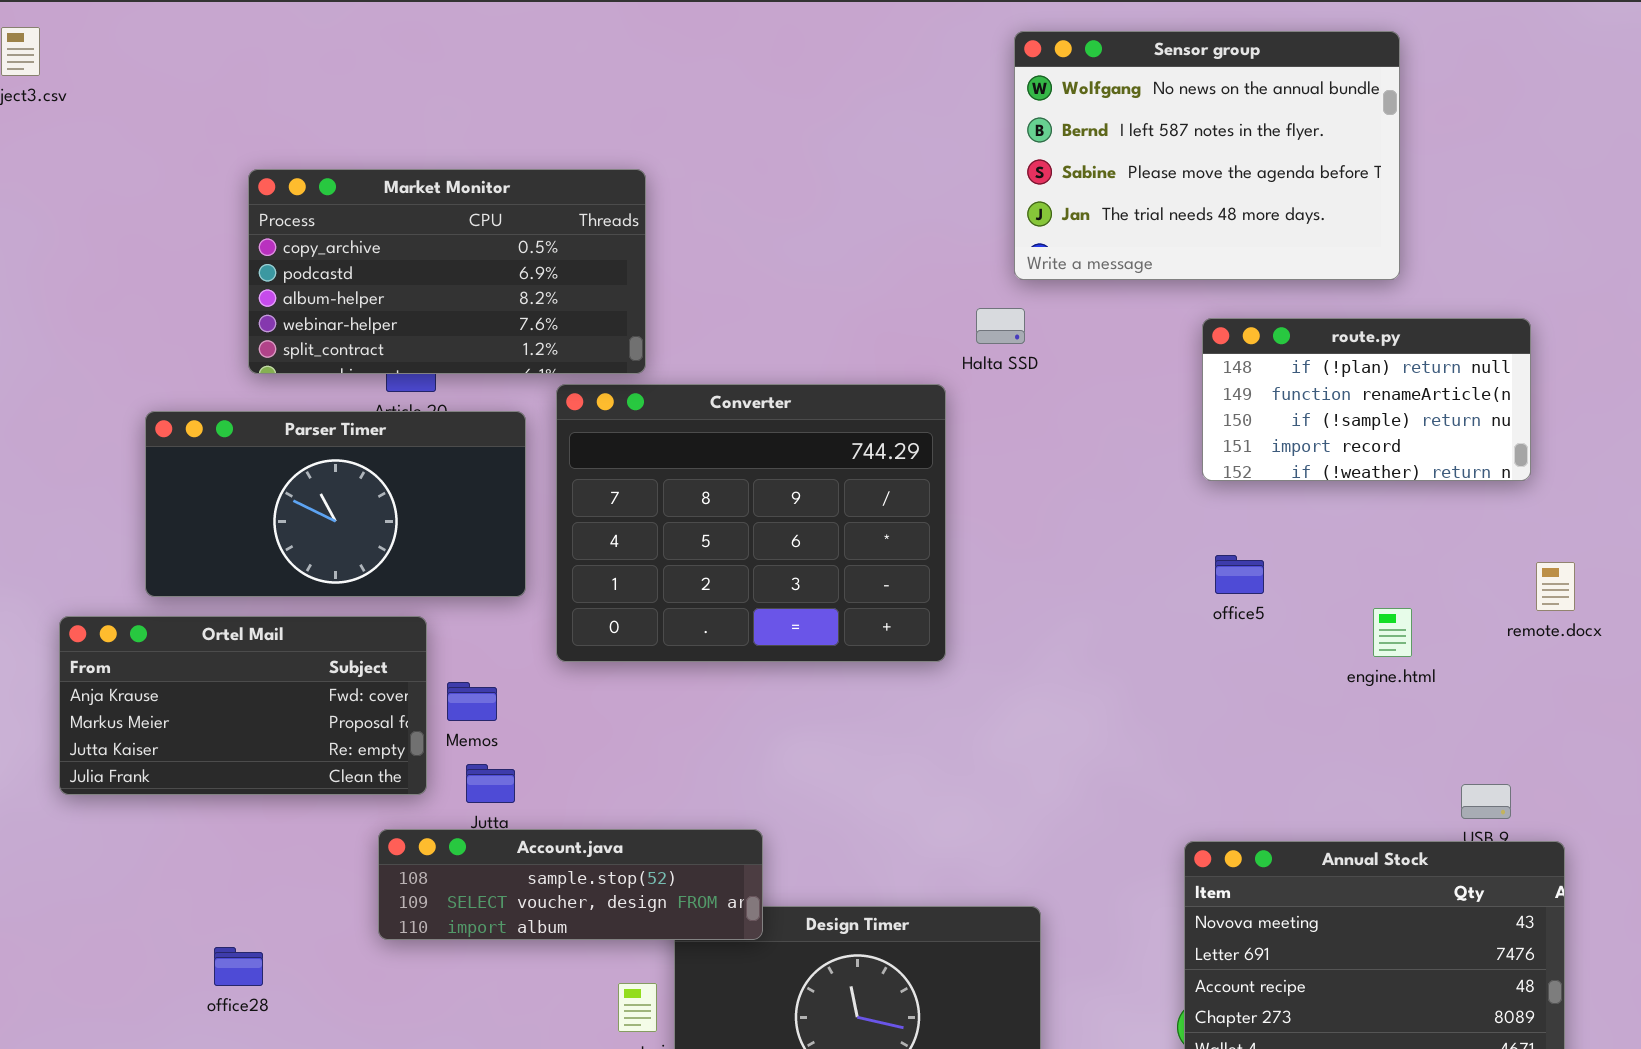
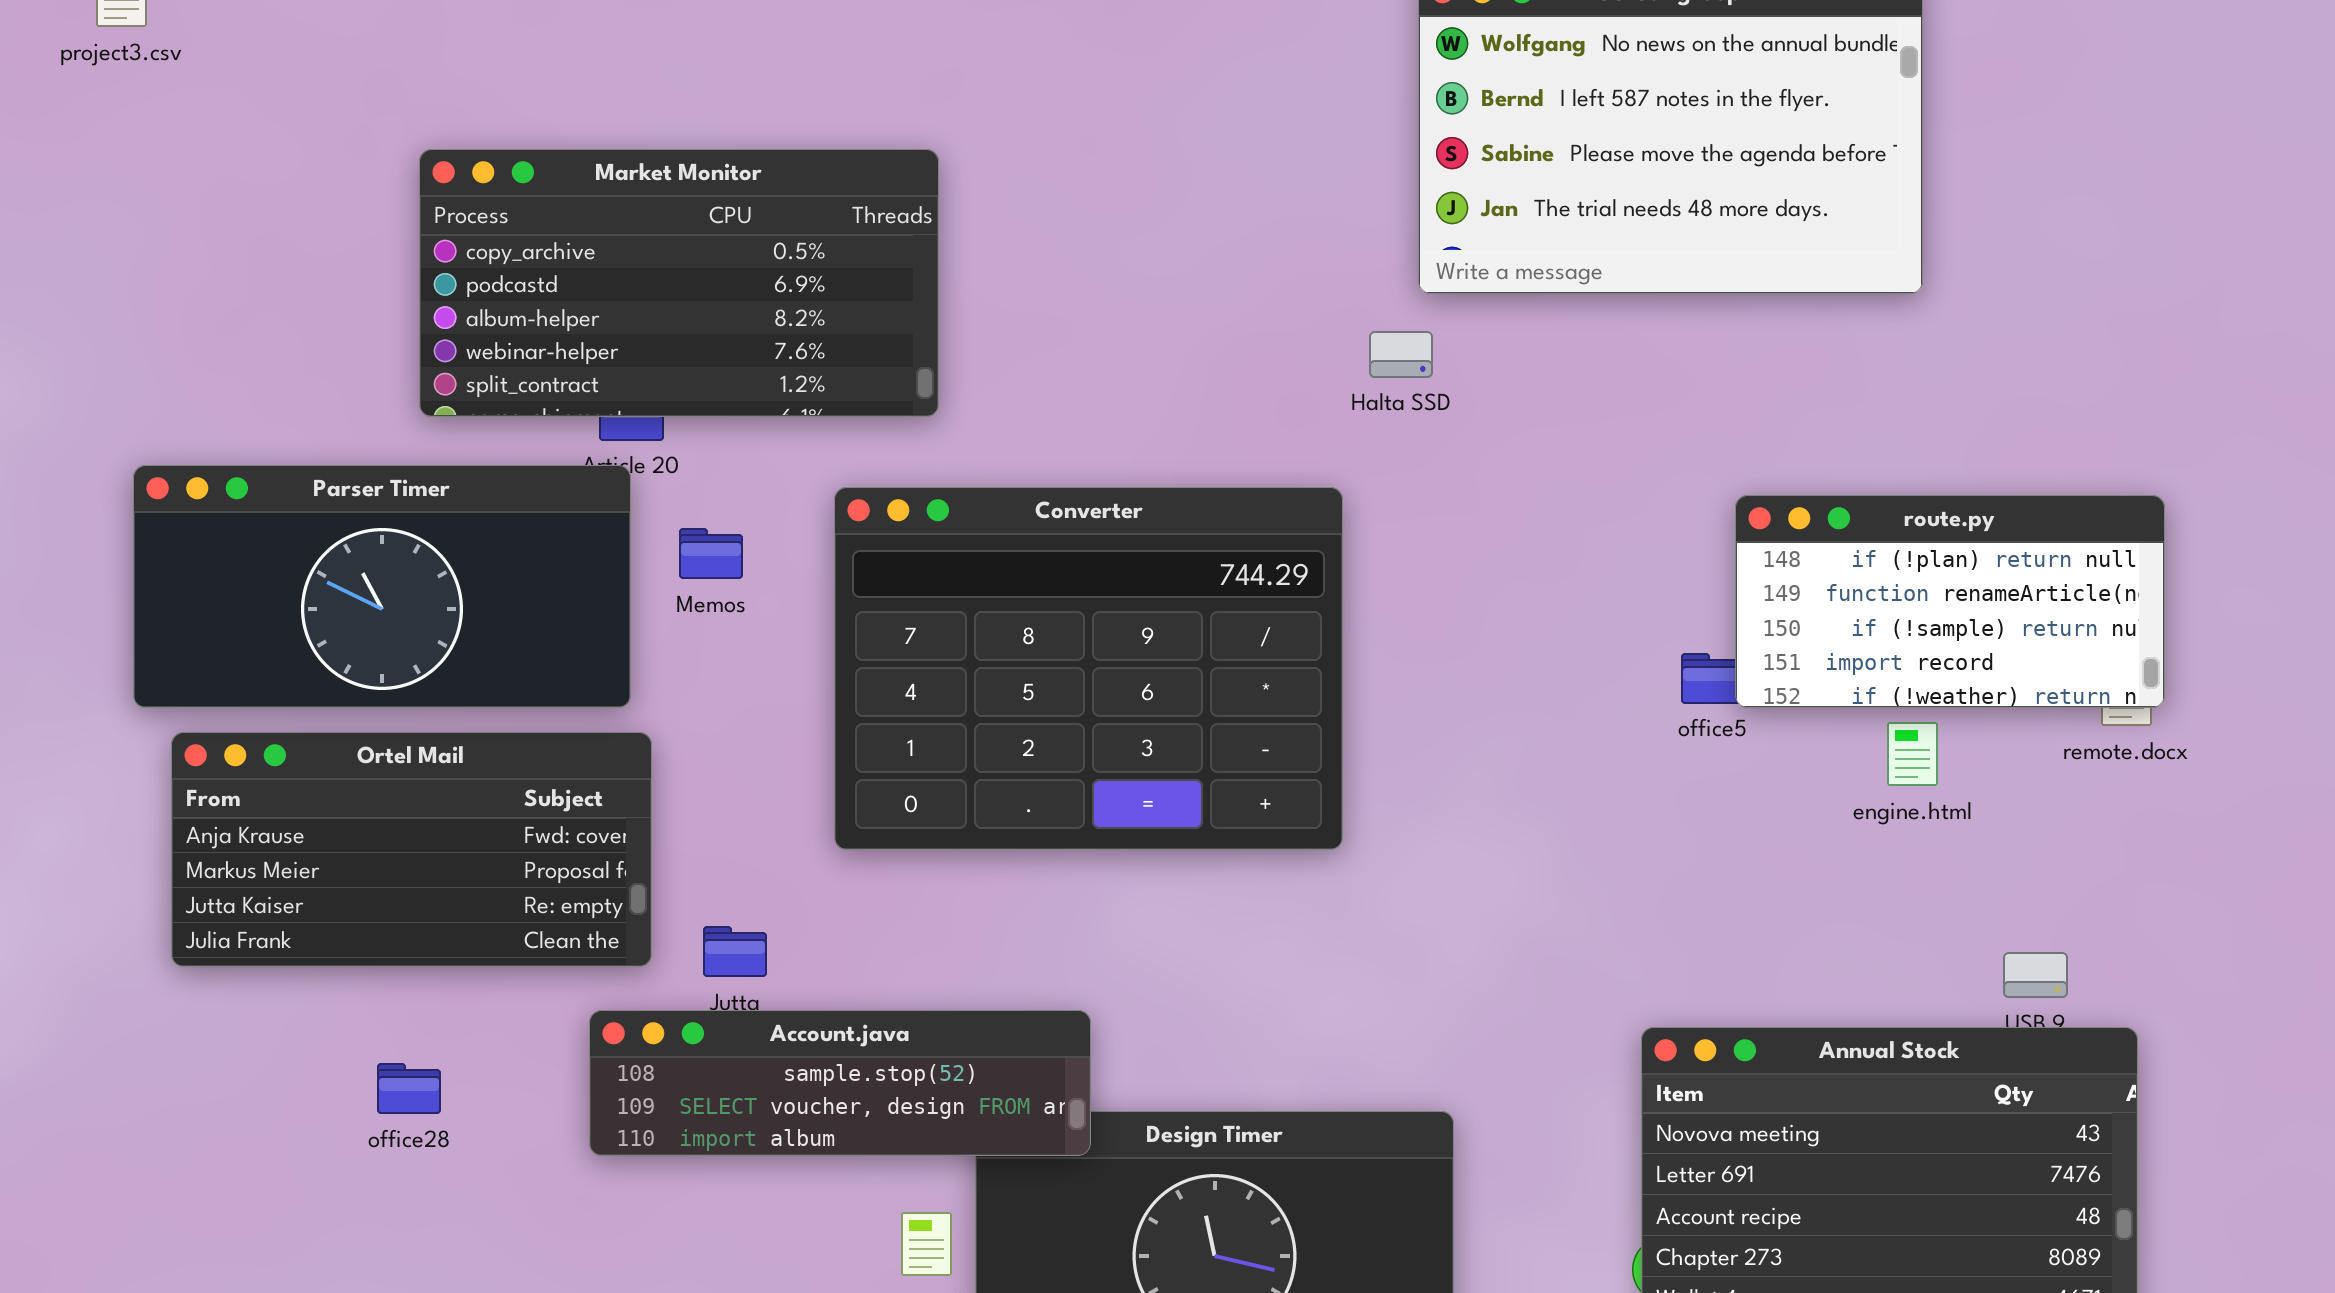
route.py: [1202,318,1531,481] -> [1735,495,2165,708], moved
Converter: [556,384,946,662] -> [834,487,1343,850], moved
Parser Timer: [145,411,526,597] -> [133,465,631,708], moved
Memos: [447,682,497,721] -> [679,528,743,579], moved
office28: [214,947,263,986] -> [377,1063,441,1114], moved

